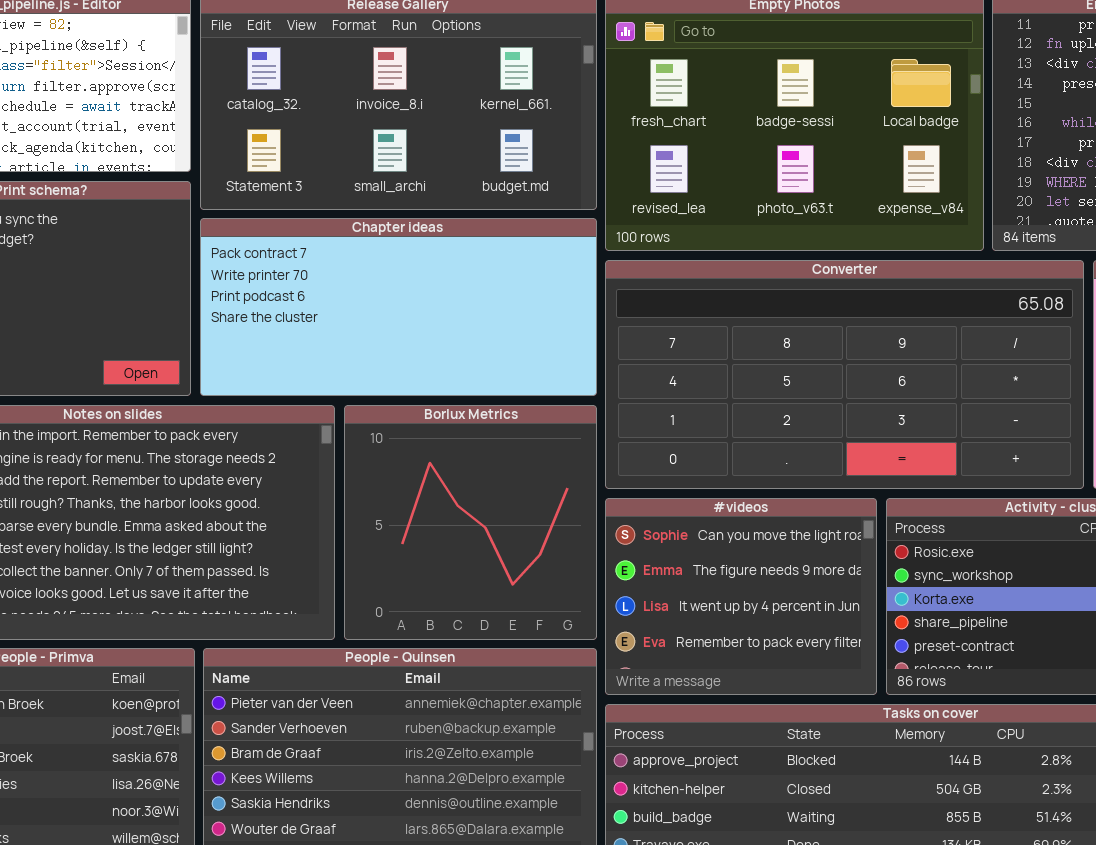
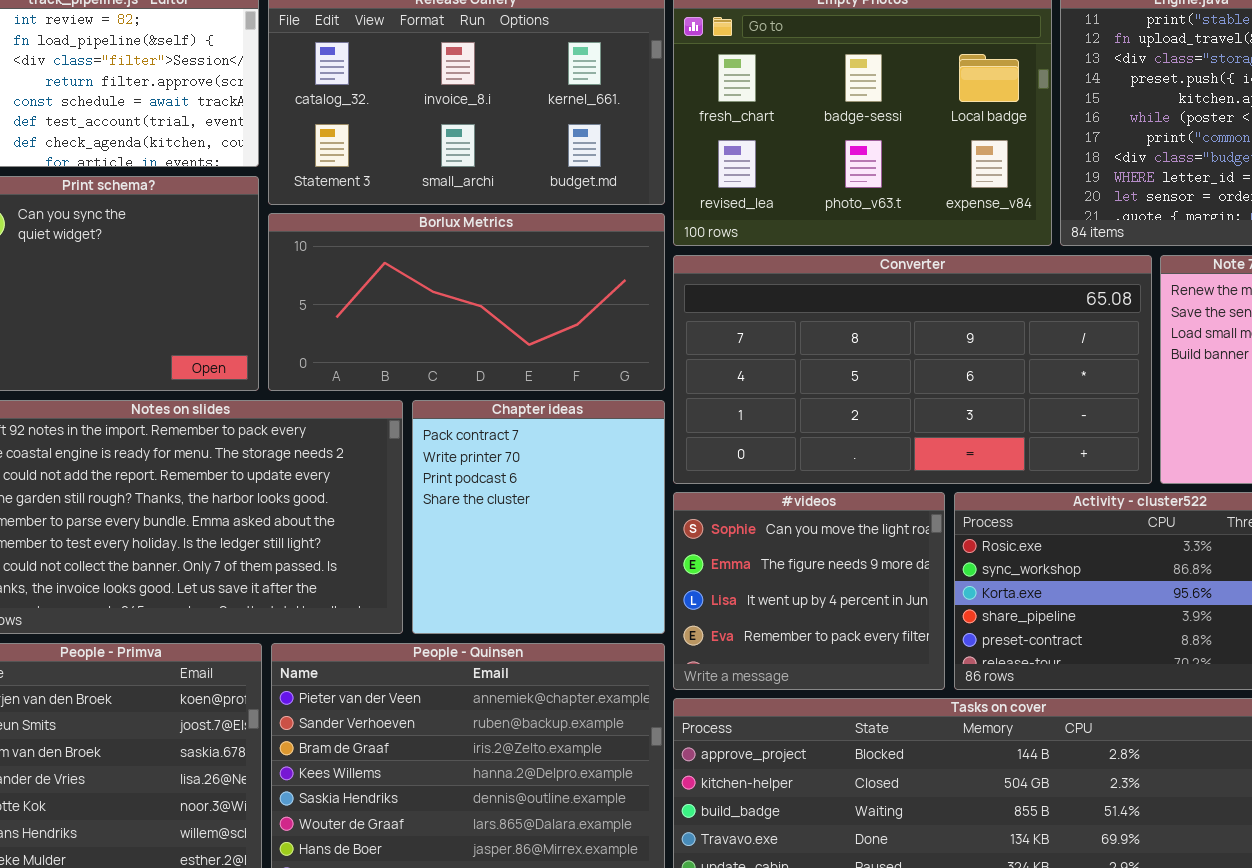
Chapter ideas: [200,218,597,396] -> [412,400,665,634], moved, resized
Borlux Metrics: [344,405,597,640] -> [268,213,665,391], moved, resized

